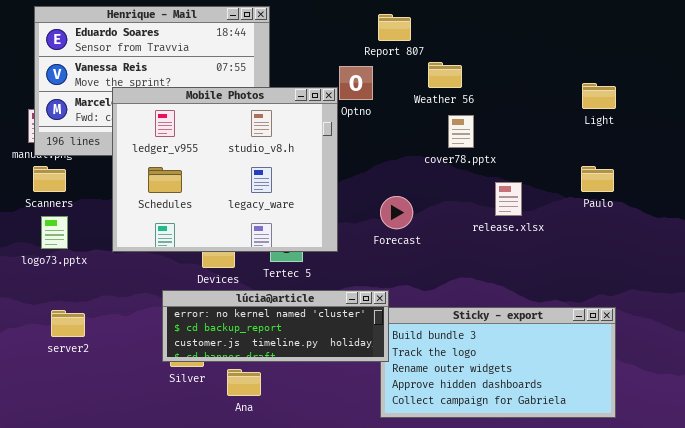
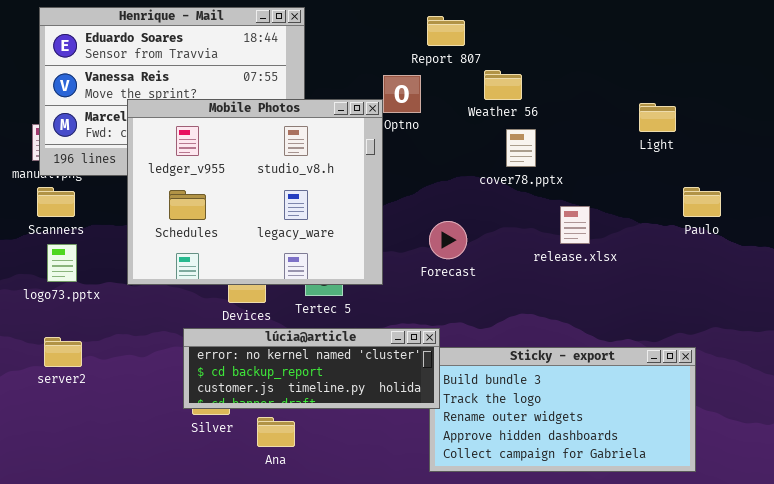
Light: [582,83,616,109] -> [639,103,676,132], moved
Paulo: [581,166,614,192] -> [683,187,721,217], moved
server2: [51,310,85,337] -> [44,337,82,367], moved

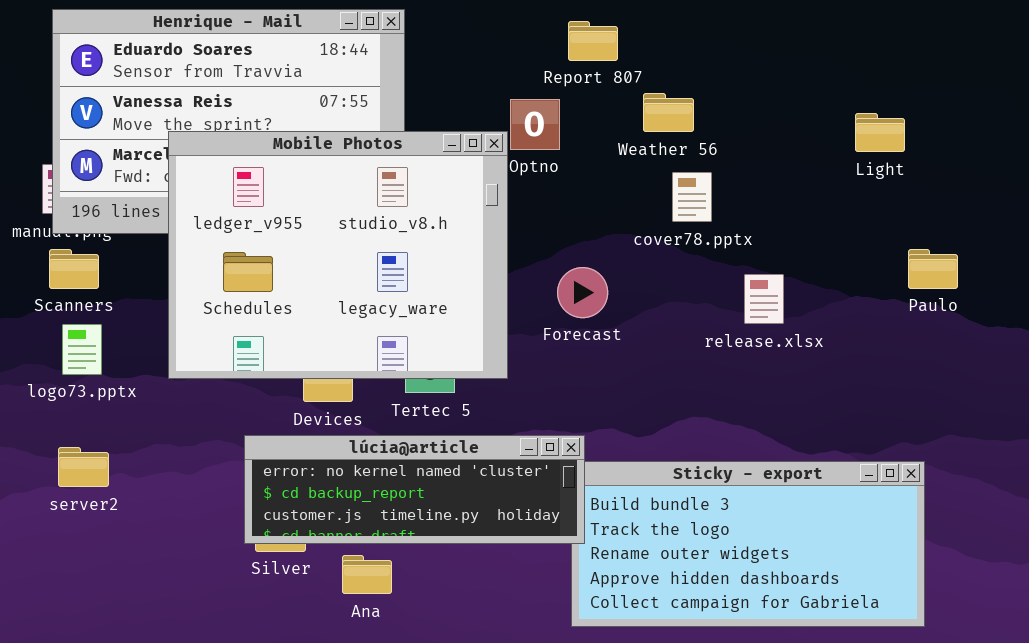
Light: [639,103,676,132] -> [855,113,905,152], moved
Forecast: [429,221,467,259] -> [557,267,608,318], moved

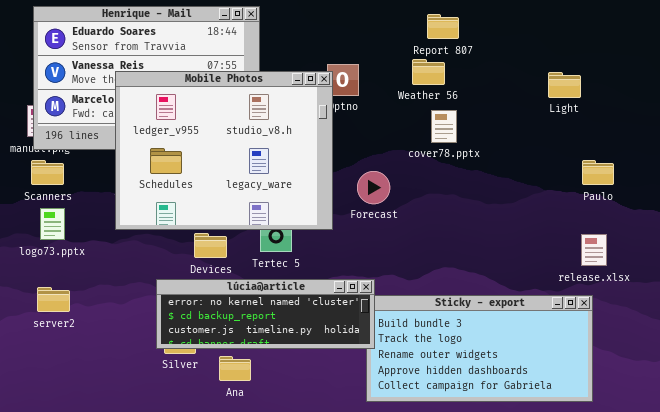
Report 807: [568,21,618,61] -> [427,14,459,39], moved
Mobile Photos: [168,131,508,379] -> [115,71,333,230], moved
release.xlsx: [744,274,784,324] -> [581,234,607,266], moved

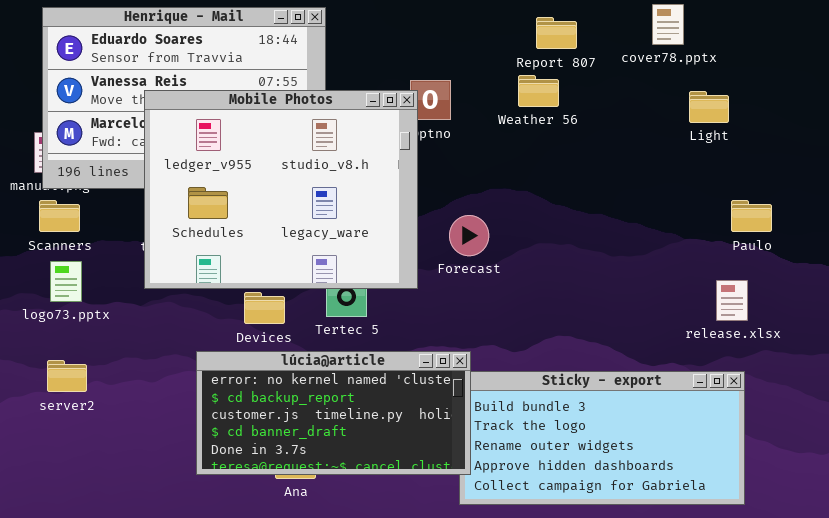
cover78.pptx: [431,110,457,143] -> [652,4,684,45], moved
release.xlsx: [581,234,607,266] -> [716,280,748,321], moved
lúcia@article: [156,279,375,349] -> [196,351,471,475], resized

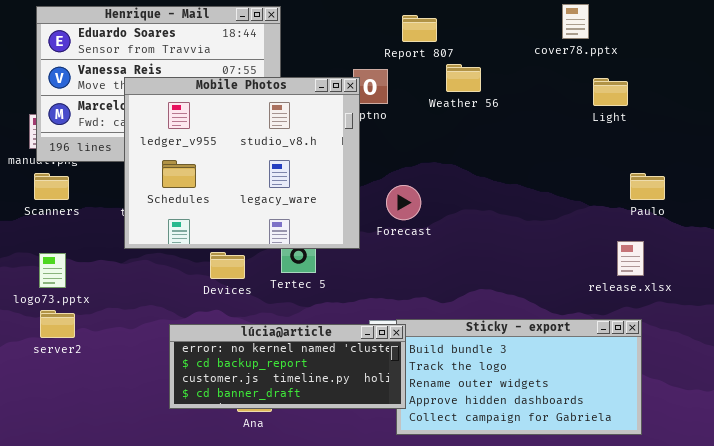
Report 807: [536,17,577,49] -> [402,15,437,42], moved
logo73.pptx: [50,261,82,302] -> [39,253,66,288], moved
lúcia@article: [196,351,471,475] -> [169,324,406,409], resized

